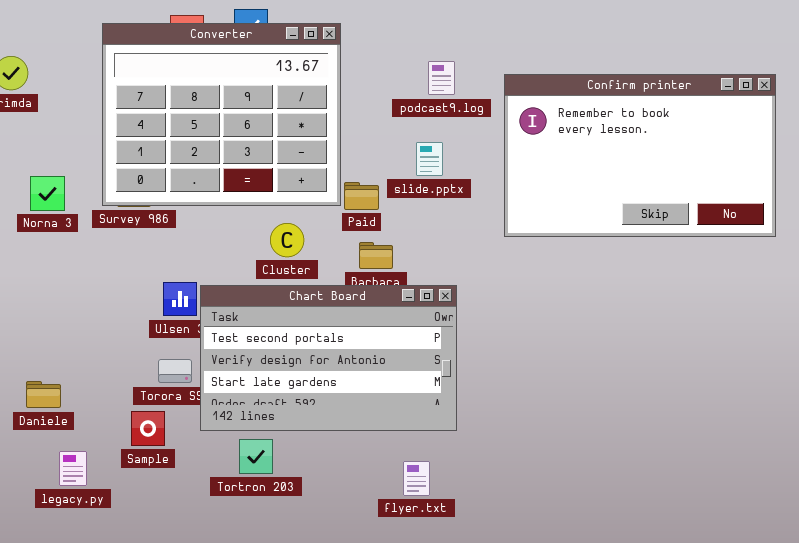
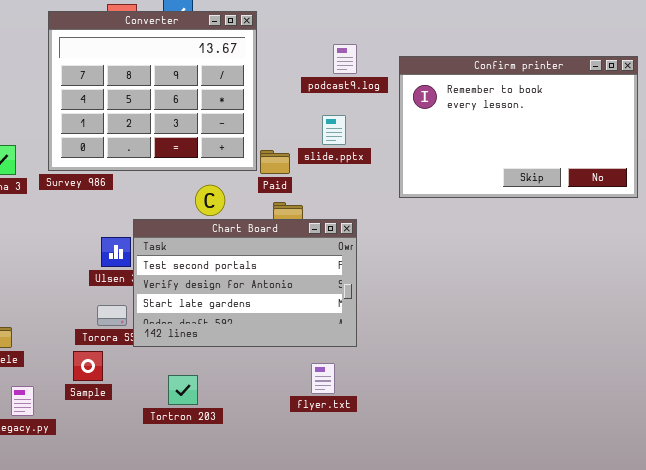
Chart Board: [200,285,457,431] -> [133,219,357,347], moved
flyer.txt: [403,461,430,496] -> [311,363,335,394], moved

